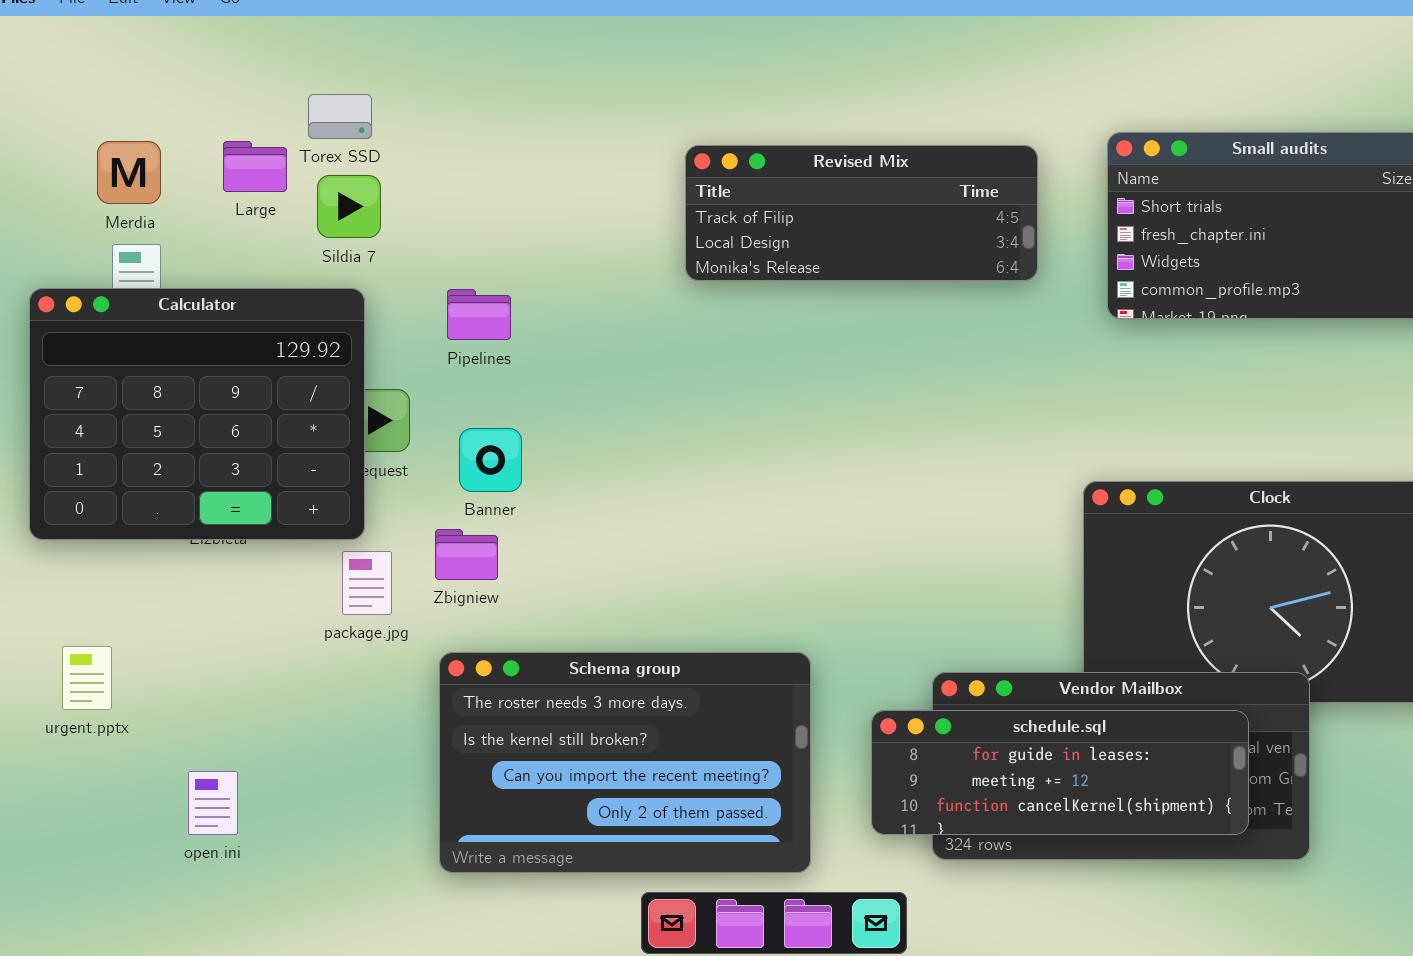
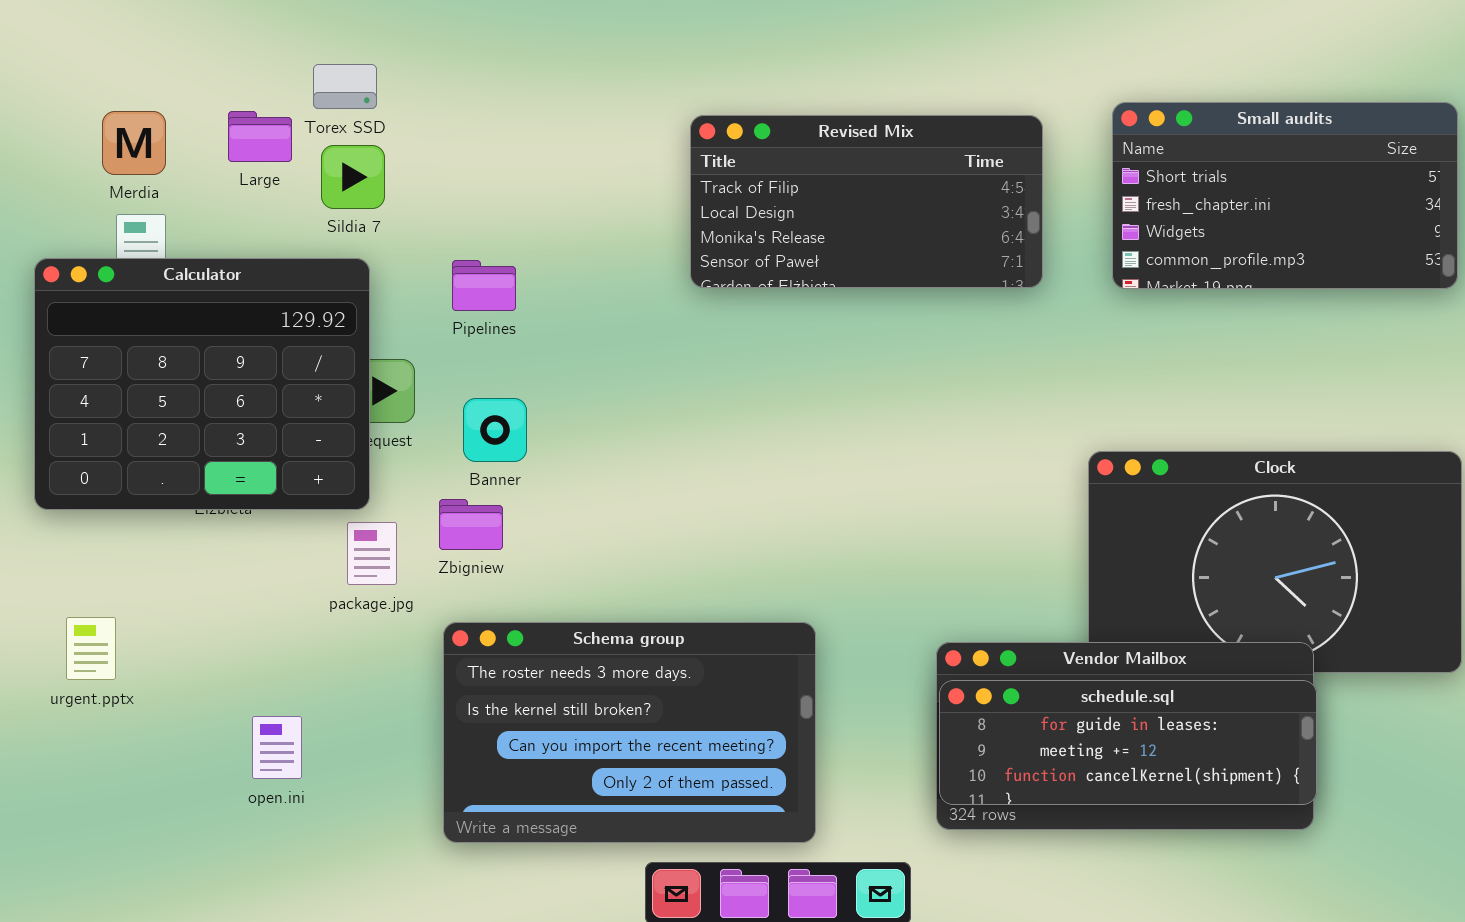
Revised Mix: [685,145,1038,281] -> [690,115,1043,288], resized
schedule.sql: [871,710,1249,835] -> [939,680,1317,805], moved
open.ini: [188,771,238,835] -> [252,716,302,779], moved

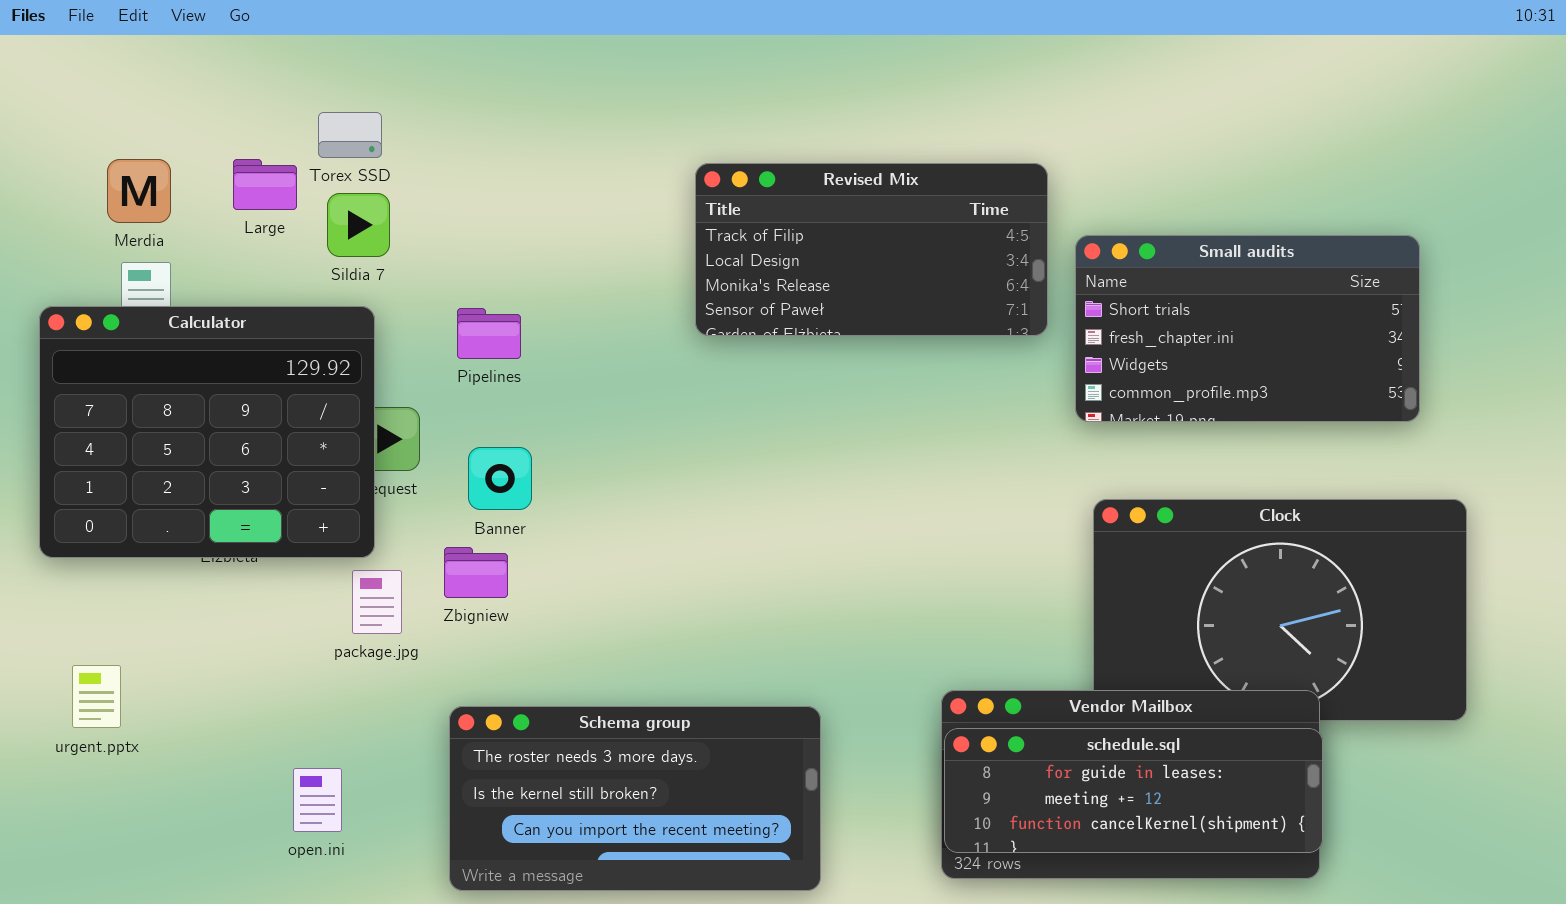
Small audits: [1112,102,1458,289] -> [1075,235,1420,422], moved
Schema group: [443,622,816,843] -> [449,706,821,891], resized
open.ini: [252,716,302,779] -> [293,768,342,832], moved

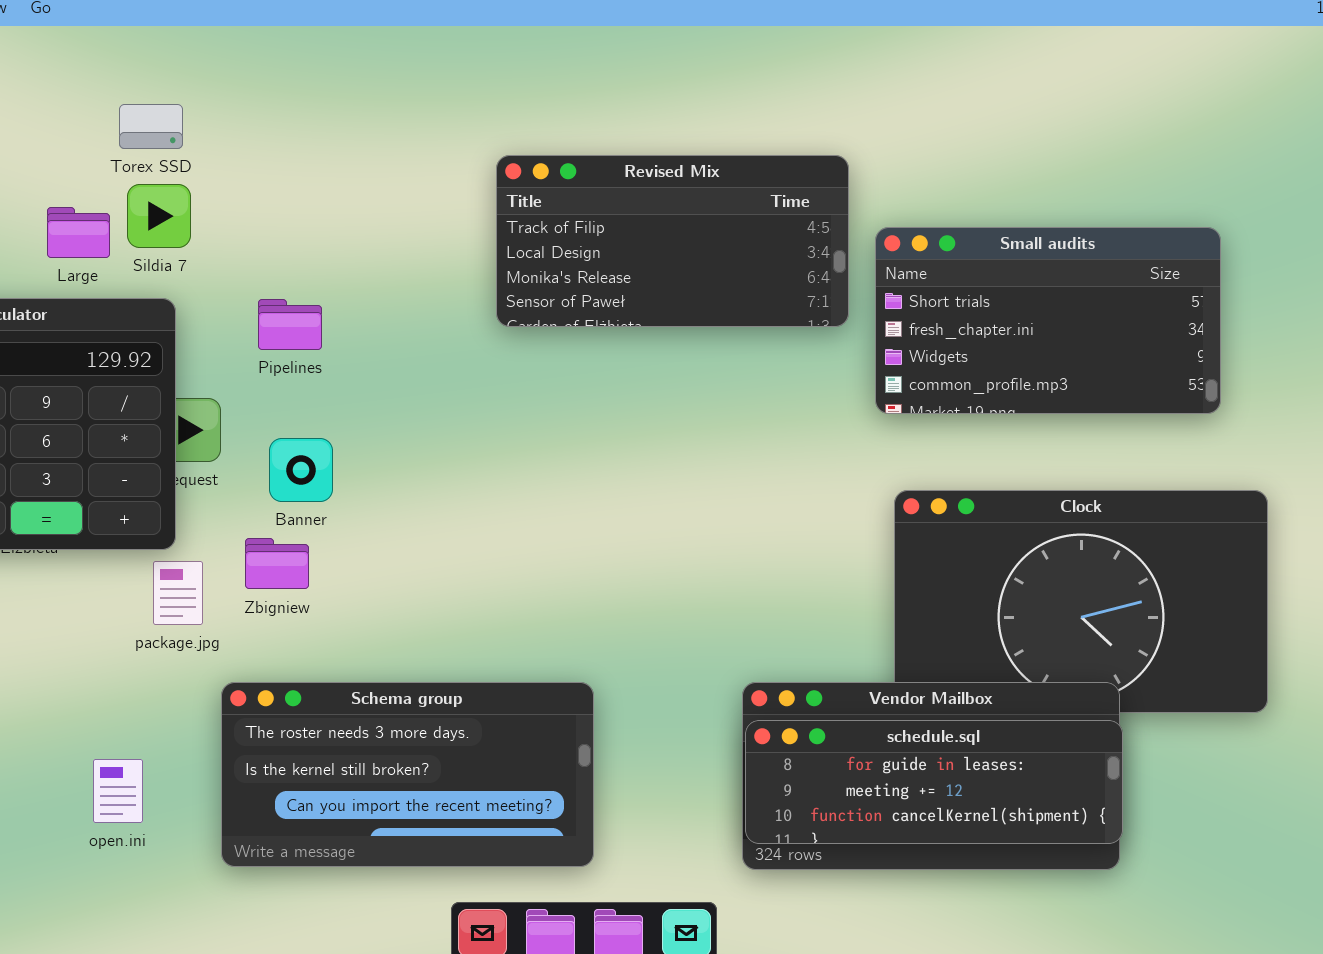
Large: [233,159,297,210] -> [47,207,110,258], moved
Schema group: [449,706,821,891] -> [221,682,594,867], moved

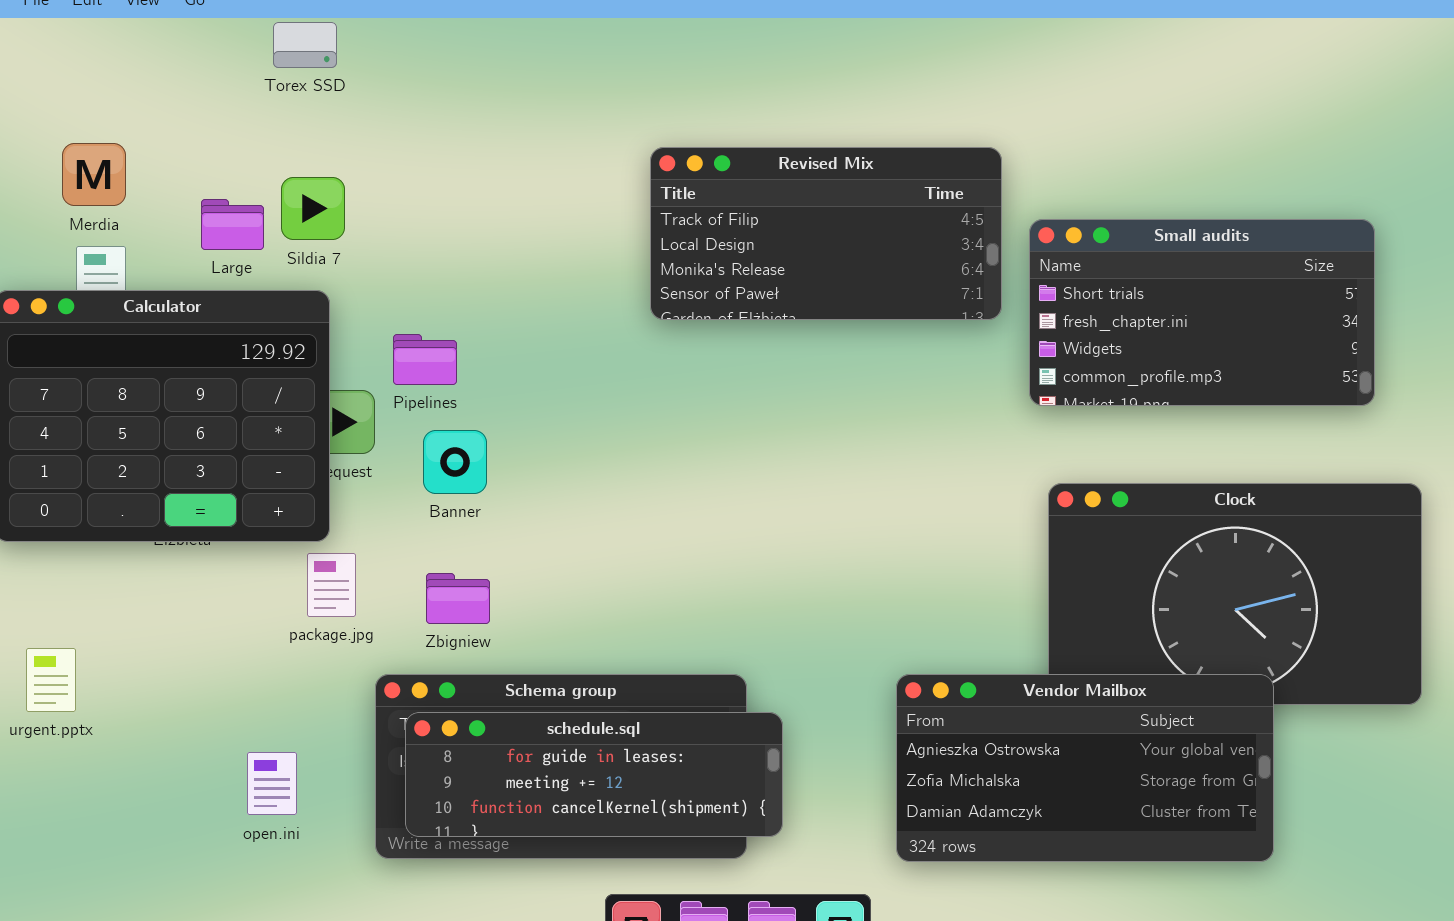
Torex SSD: [119,104,183,149] -> [273,22,337,68], moved
Pipelines: [258,299,322,350] -> [393,334,457,385], moved
Zbigniew: [245,538,309,589] -> [426,573,490,624], moved
schedule.sql: [745,720,1123,844] -> [405,712,783,837], moved

